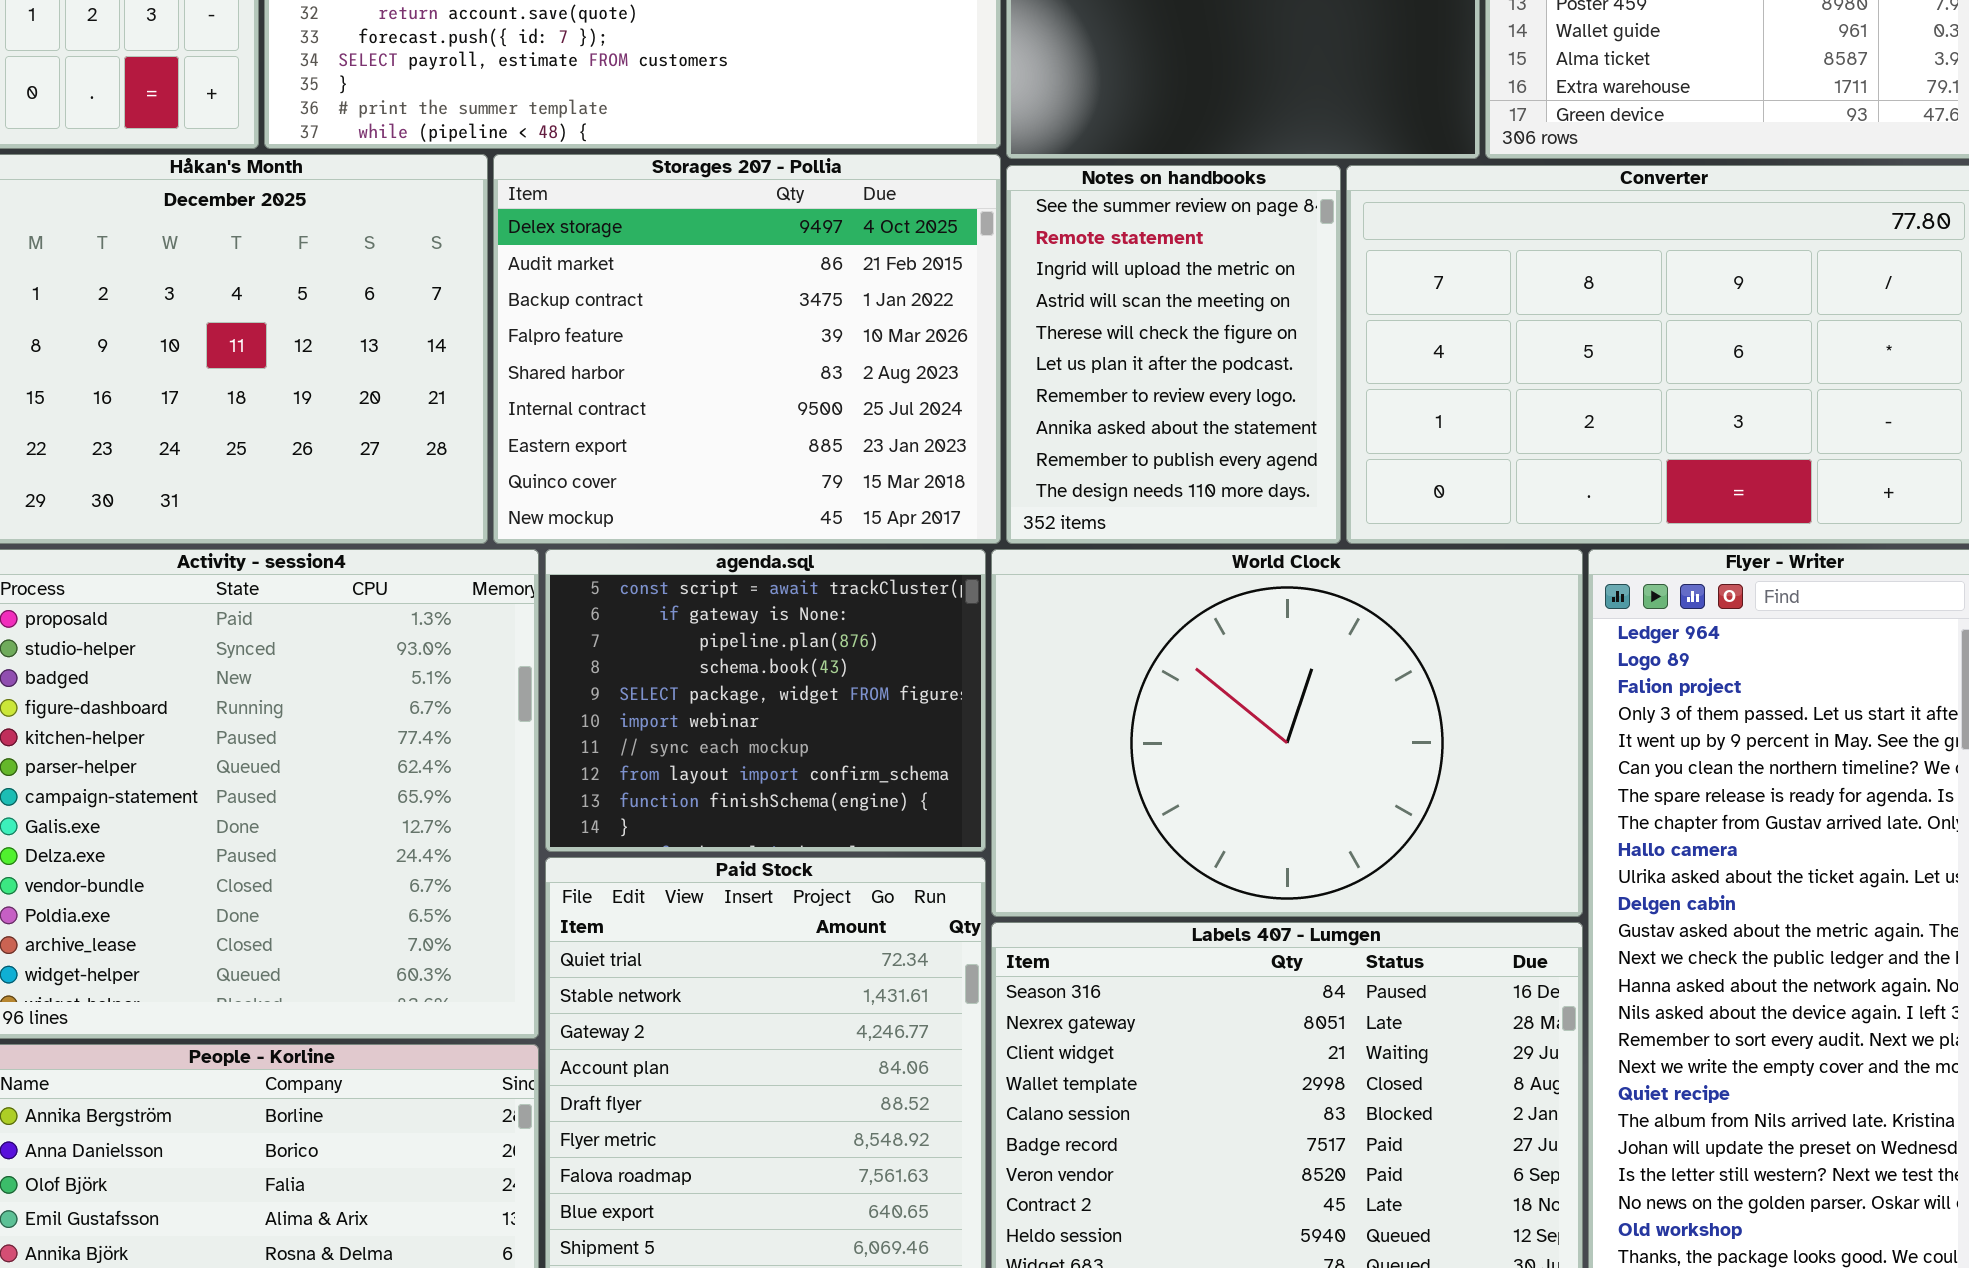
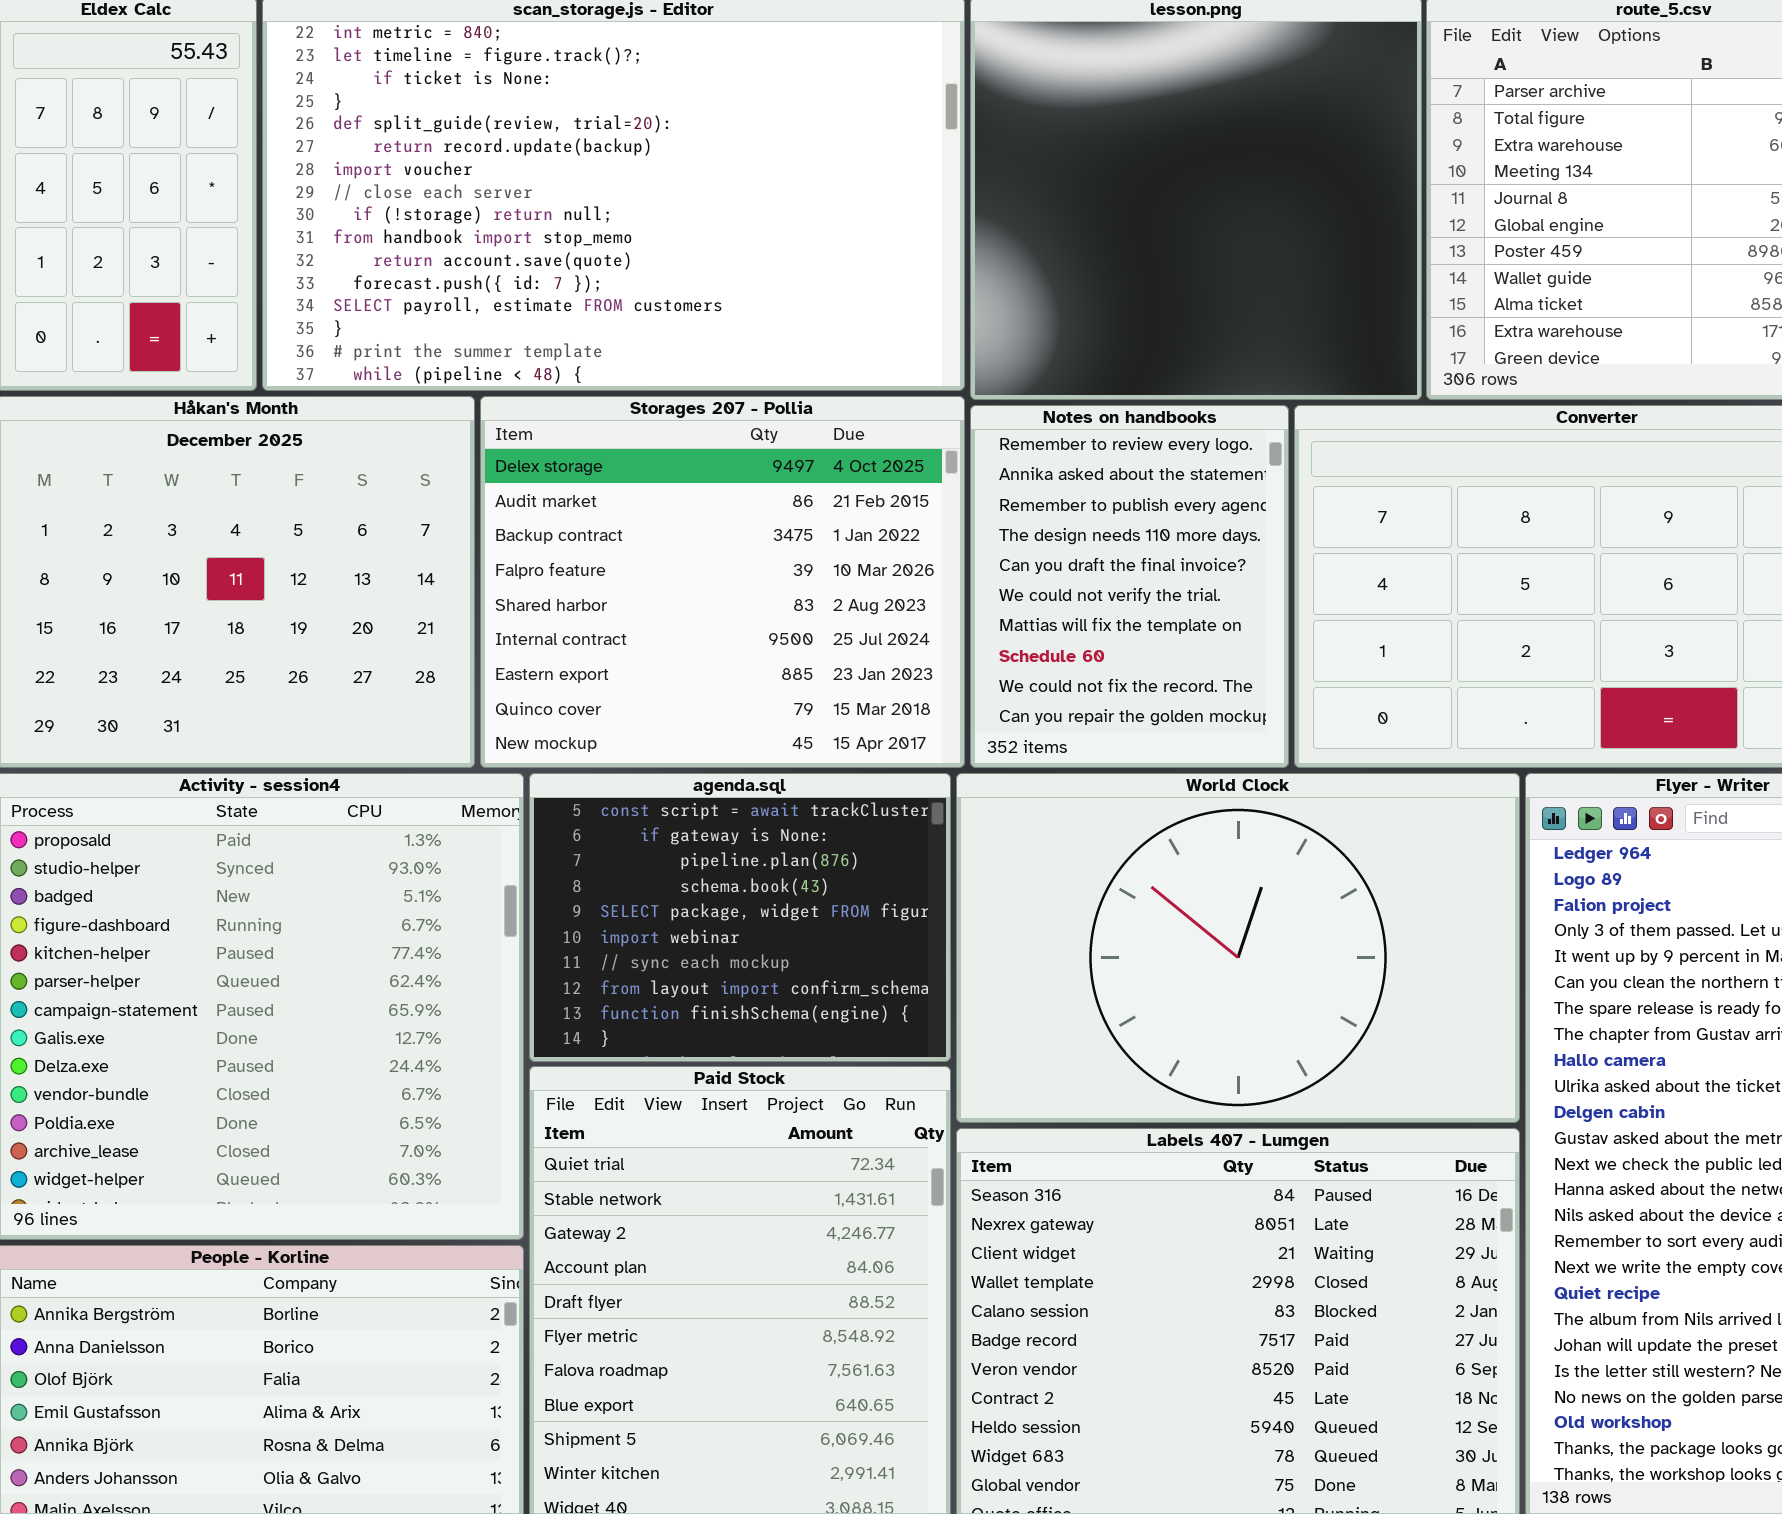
Notes on handbooks: [1006,165,1341,544] -> [970,405,1289,768], scrolled down 6 rows

